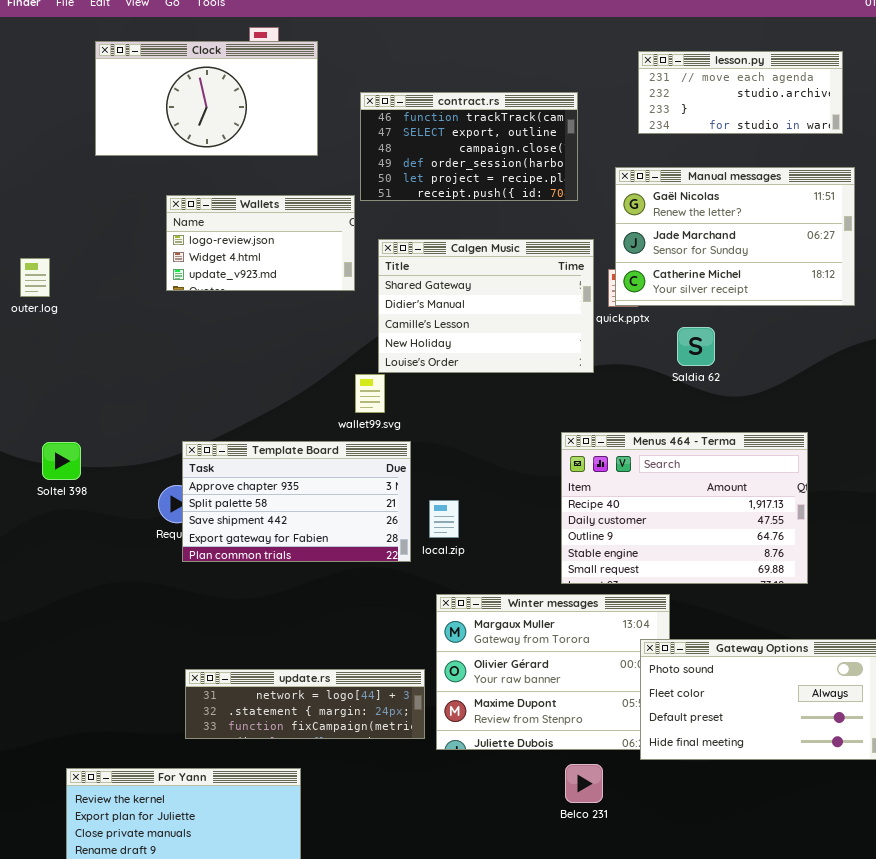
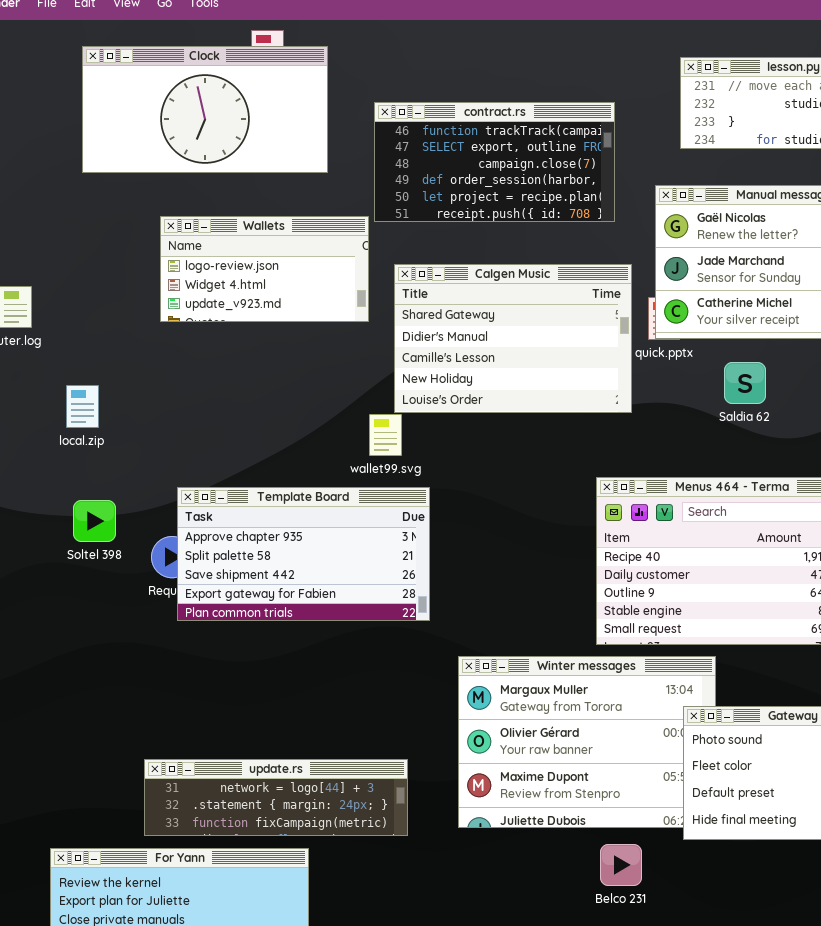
Soltel 398: [42,442,81,480] -> [73,500,116,542], moved
local.zip: [429,500,459,538] -> [66,385,99,428], moved
update.rs: [185,669,425,739] -> [144,759,408,836], moved

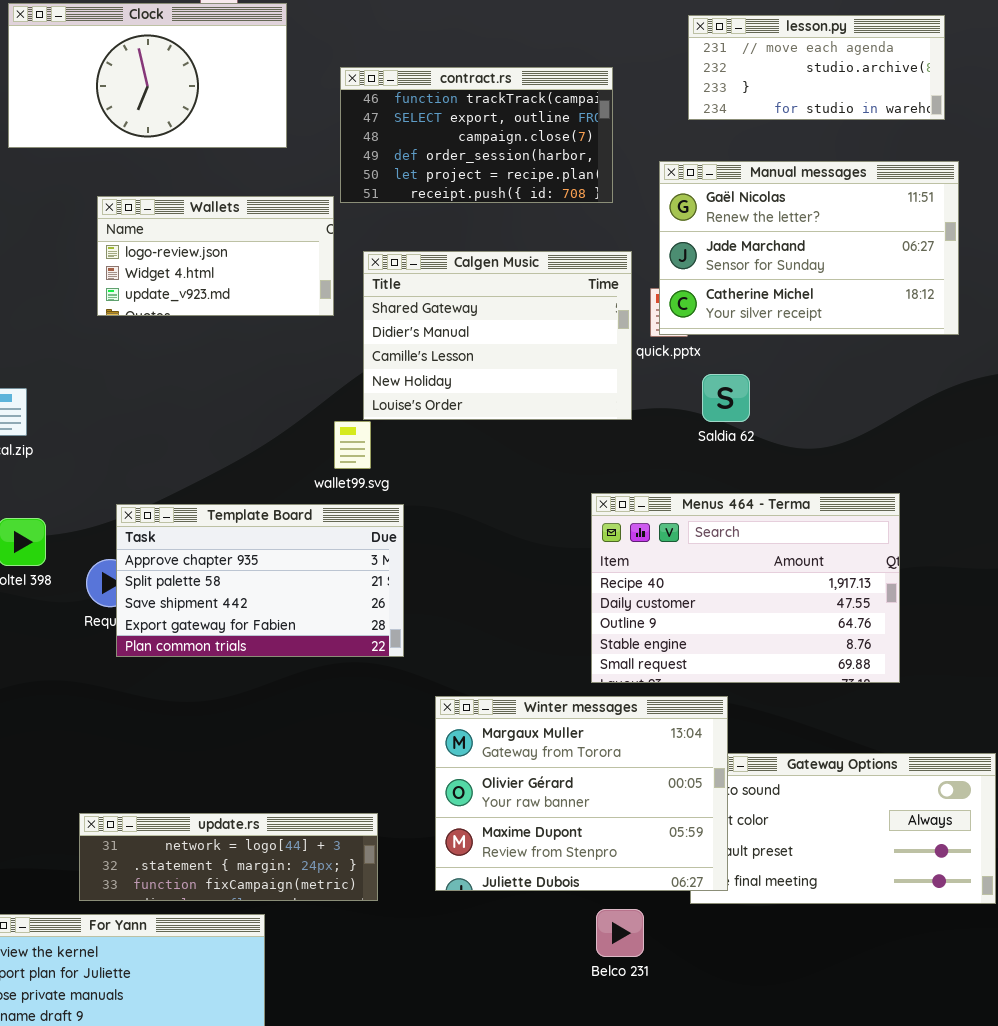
Saldia 62: [724,362,766,404] -> [702,374,750,422], moved
Winter messages: [458,656,716,828] -> [435,696,728,891], raised

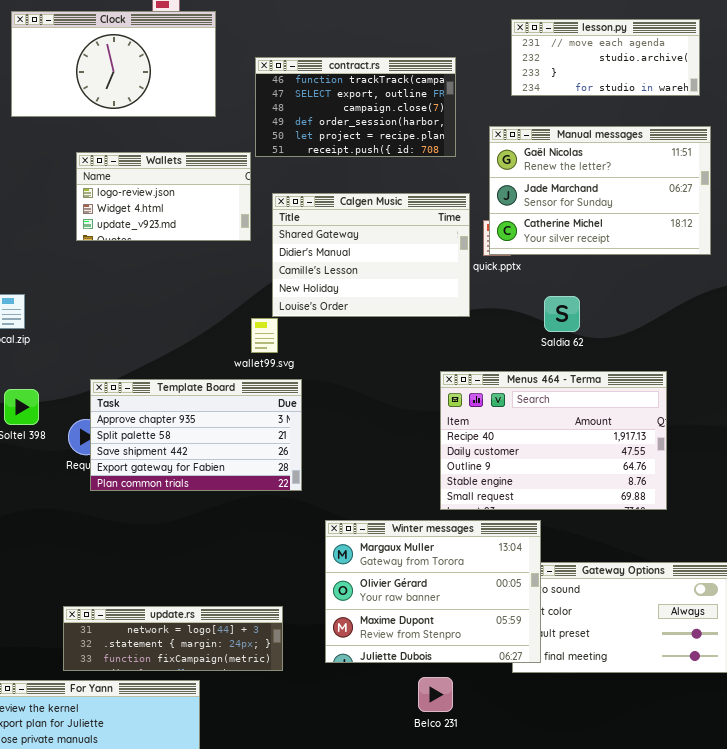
Saldia 62: [702,374,750,422] -> [544,296,580,332], moved
Belco 231: [596,909,644,957] -> [418,677,453,712], moved

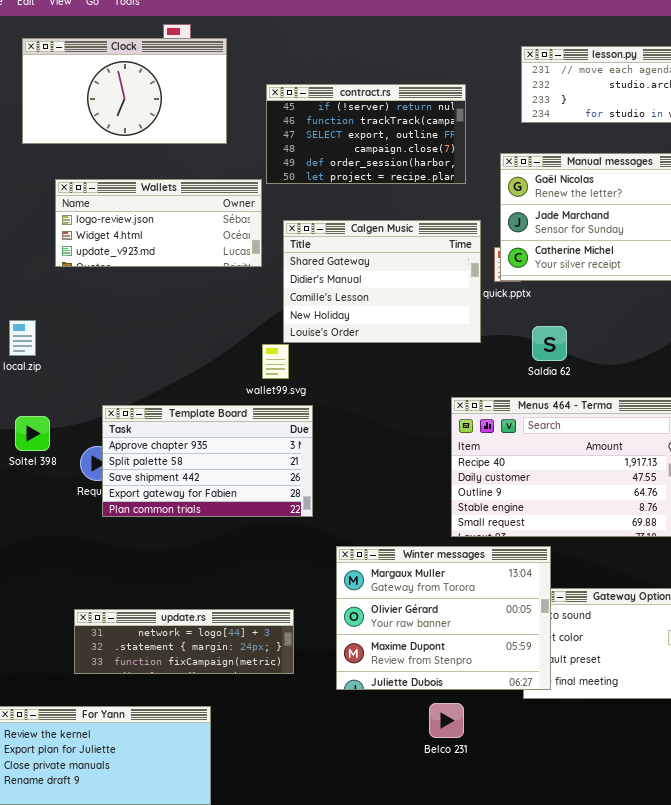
contract.rs: [255,57,456,157] -> [266,84,466,184], scrolled up 1 row
Wallets: [76,152,251,241] -> [55,179,262,267], resized
Saldia 62: [544,296,580,332] -> [532,326,567,361], moved
update.rs: [63,606,283,671] -> [74,609,294,674], moved

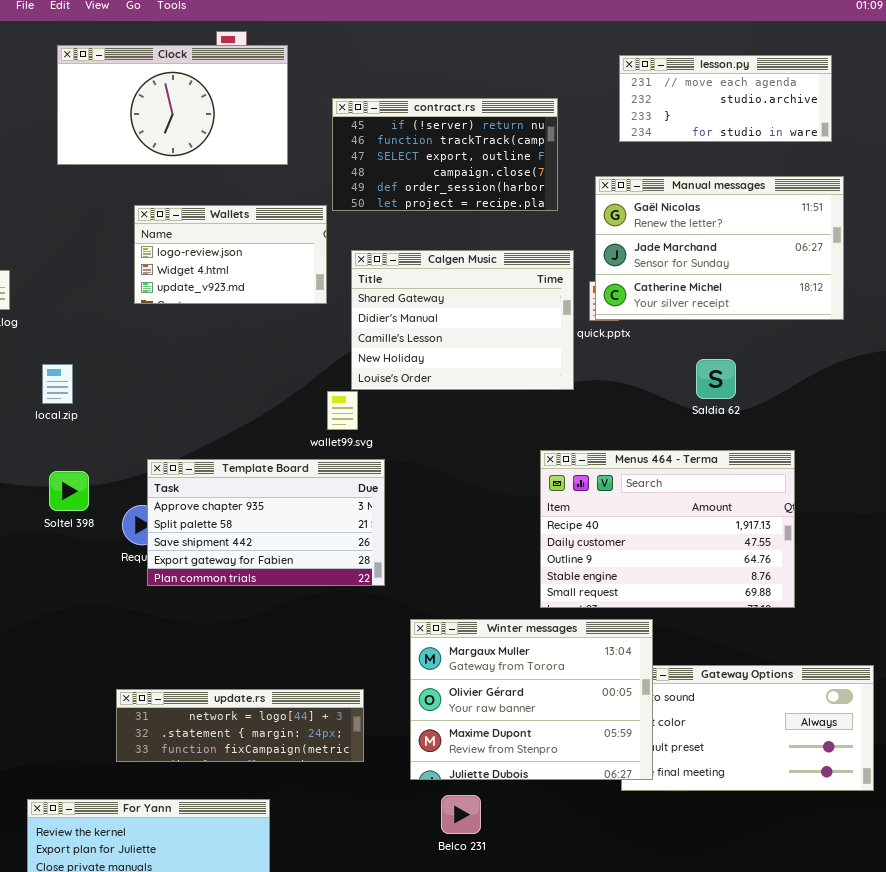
Wallets: [55,179,262,267] -> [134,205,327,304], resized
Saldia 62: [532,326,567,361] -> [696,359,736,399], moved
Belco 231: [429,703,464,738] -> [441,795,481,834], moved

